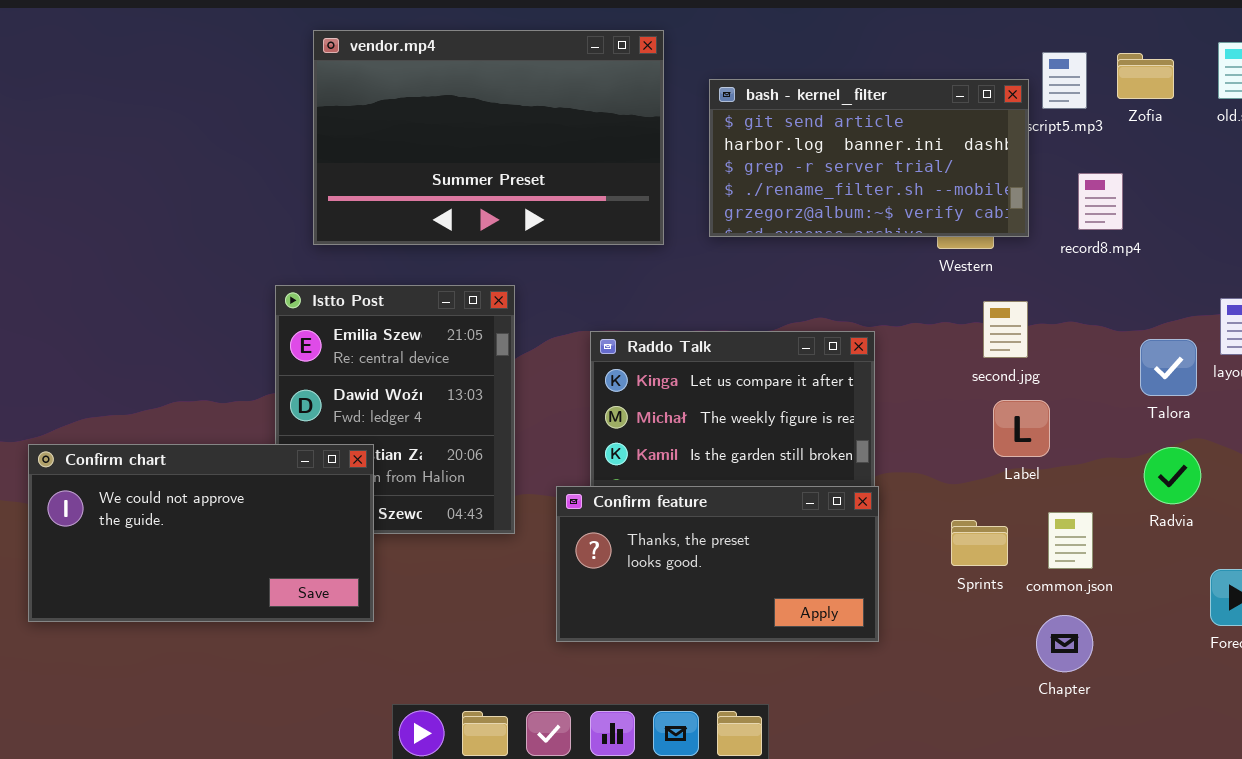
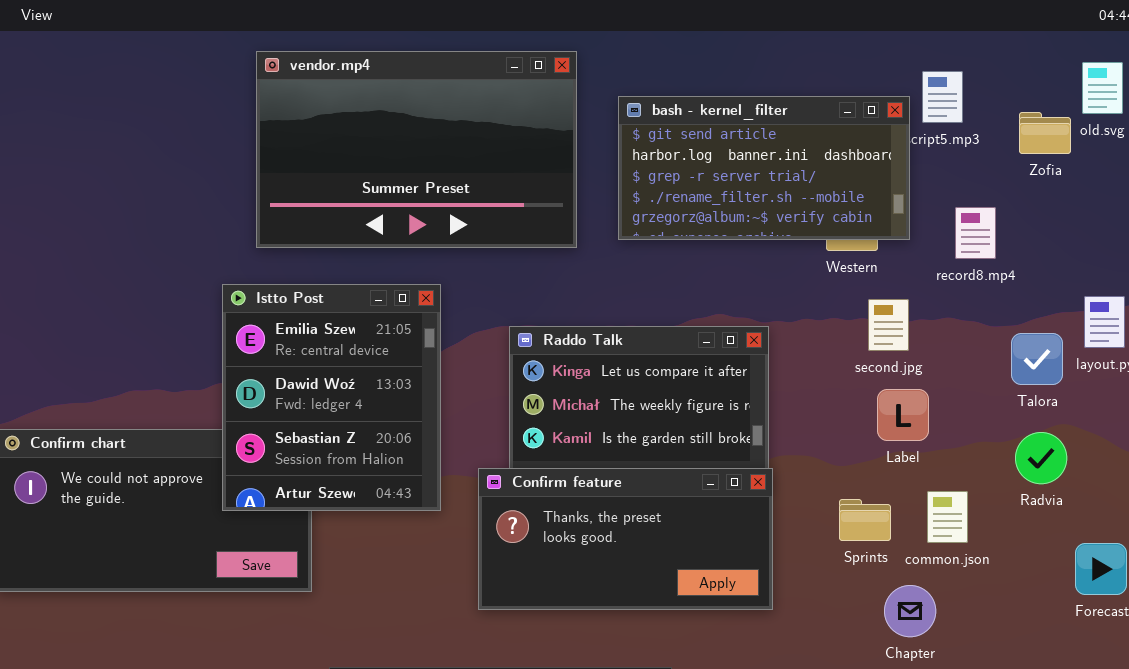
Zofia: [1117,53,1174,99] -> [1019,112,1071,154], moved
record8.mp4: [1078,173,1123,230] -> [955,207,996,259], moved
Istto Post: [275,285,515,534] -> [222,284,441,511], raised
Chapter: [1036,615,1093,672] -> [884,585,936,637], moved

